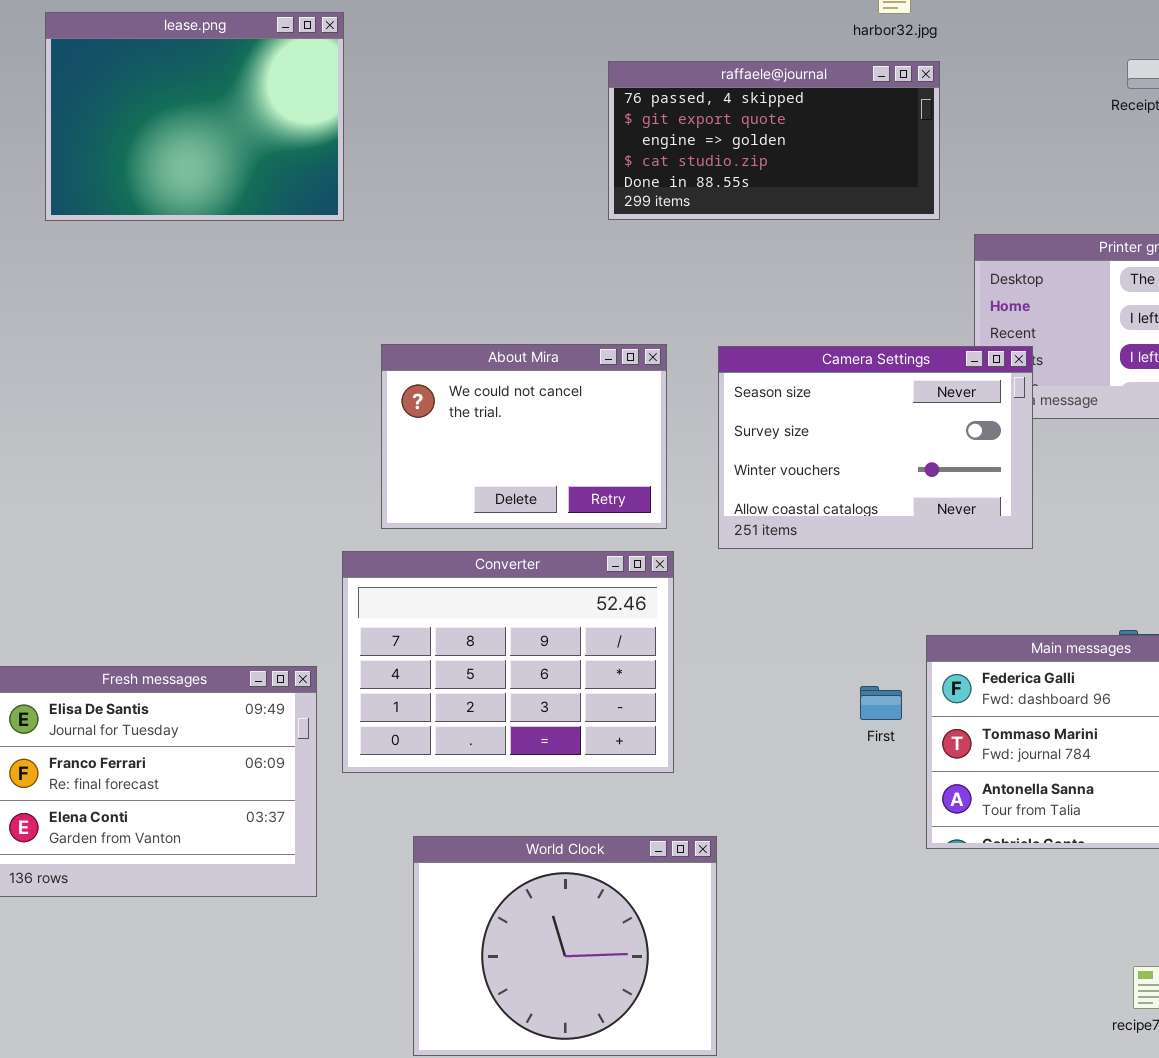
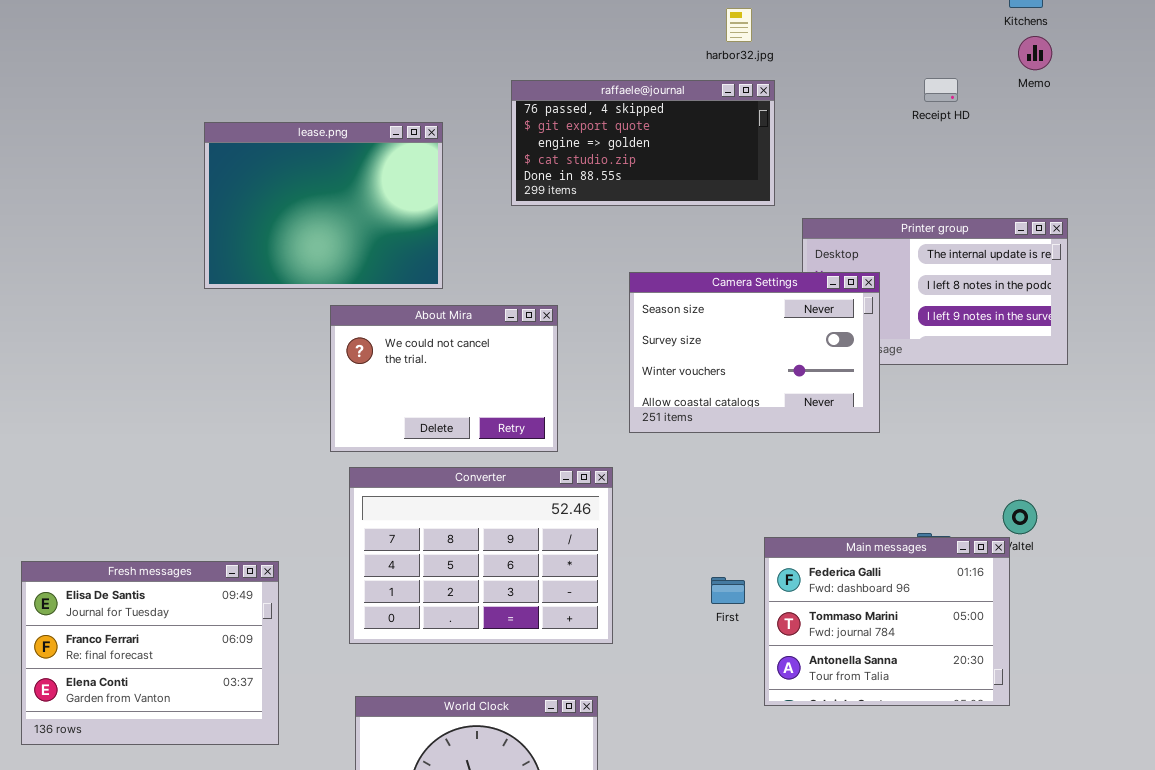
lease.png: [45,12,344,221] -> [204,122,443,289], moved
Camera Settings: [718,346,1033,549] -> [629,272,880,433], moved
Converter: [342,551,674,773] -> [349,467,613,644], moved

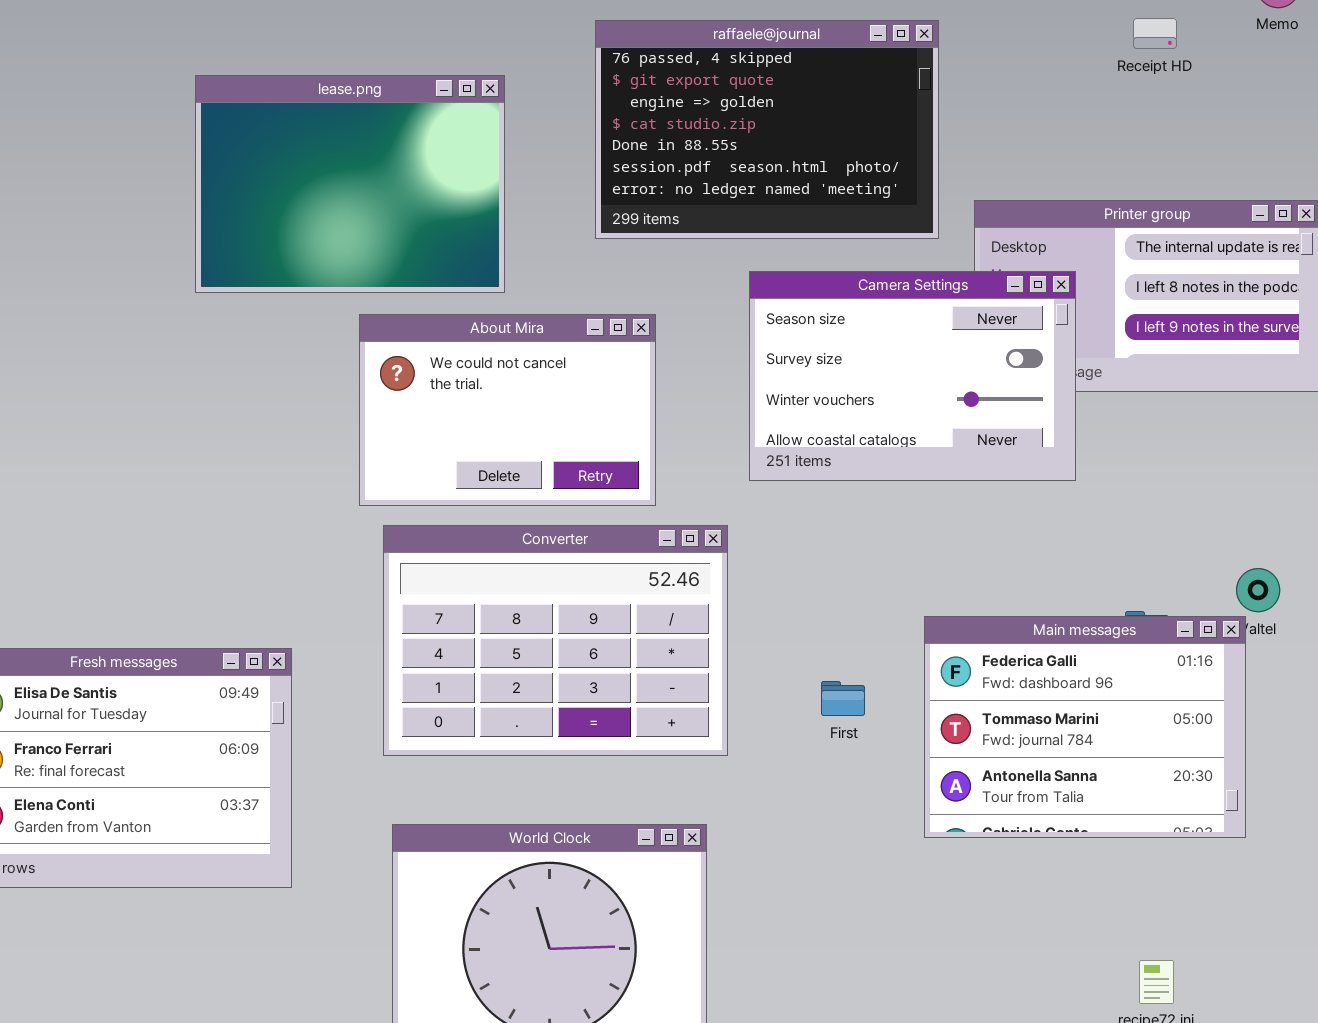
raffaele@journal: [511,80,775,206] -> [595,20,939,239], resized
First: [711,577,745,604] -> [821,681,865,716], moved

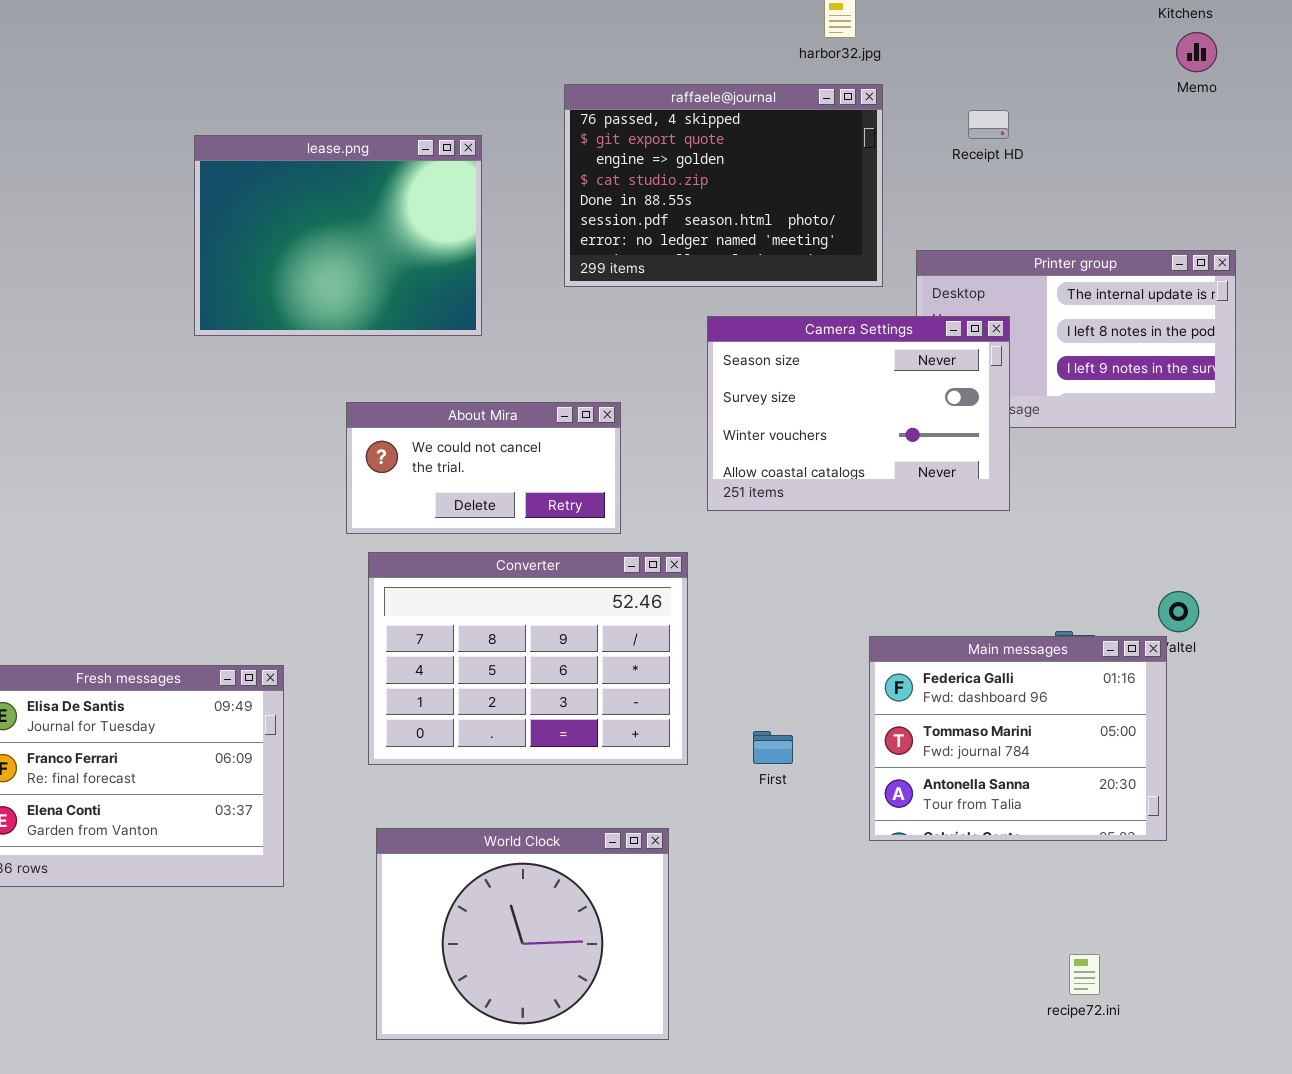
Receipt HD: [1133,18,1177,49] -> [968,110,1009,139], moved
About Mira: [359,314,656,506] -> [346,402,621,534], resized
First: [821,681,865,716] -> [753,731,793,764], moved

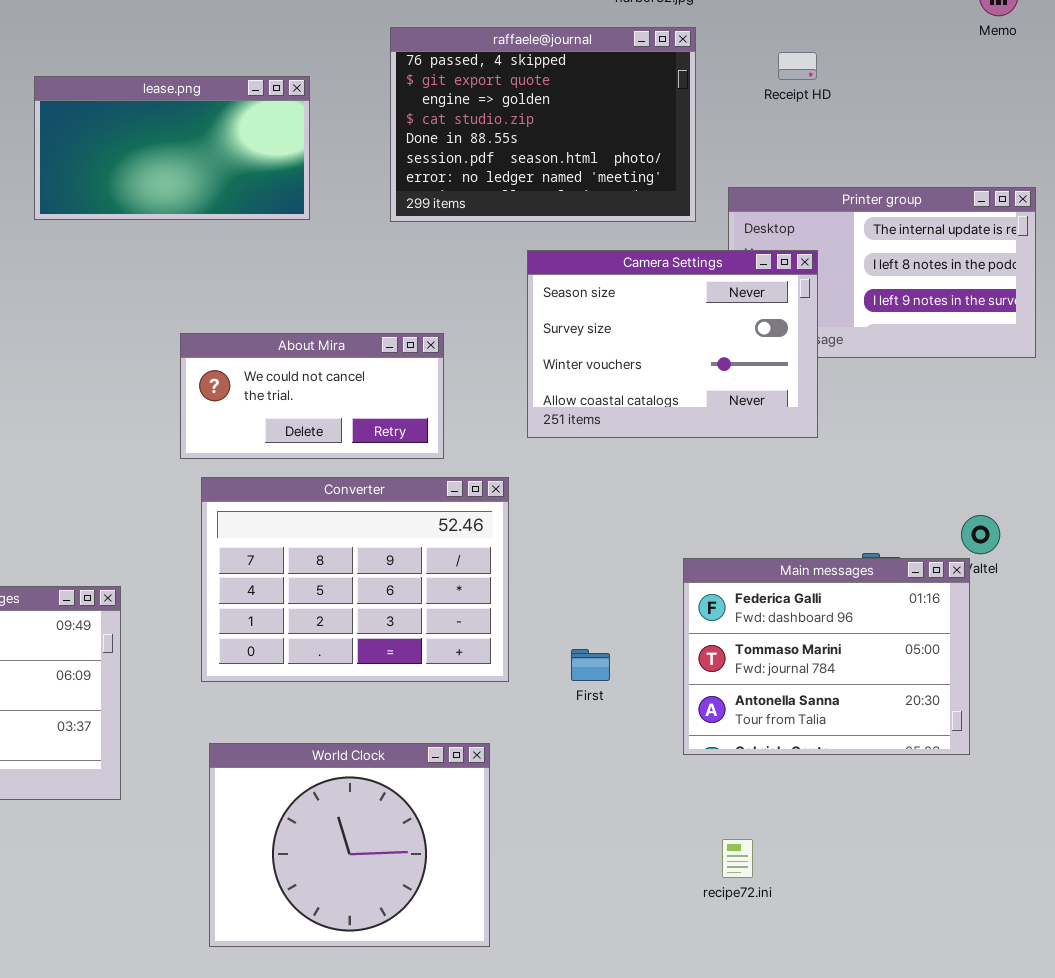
lease.png: [194,135,482,336] -> [34,76,310,220], resized
recipe72.ini: [1069,954,1100,995] -> [722,839,753,878], moved

